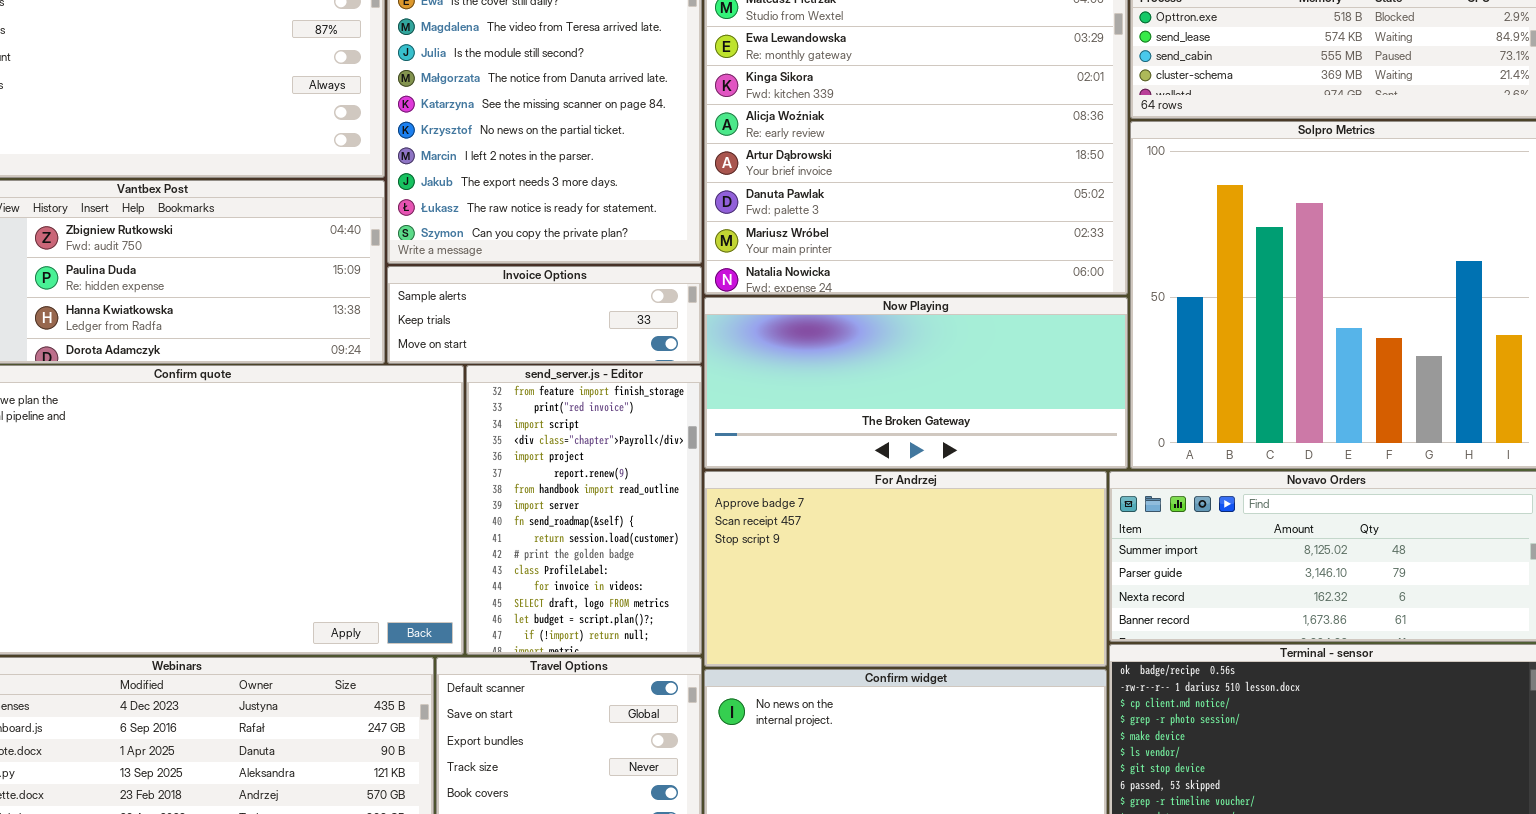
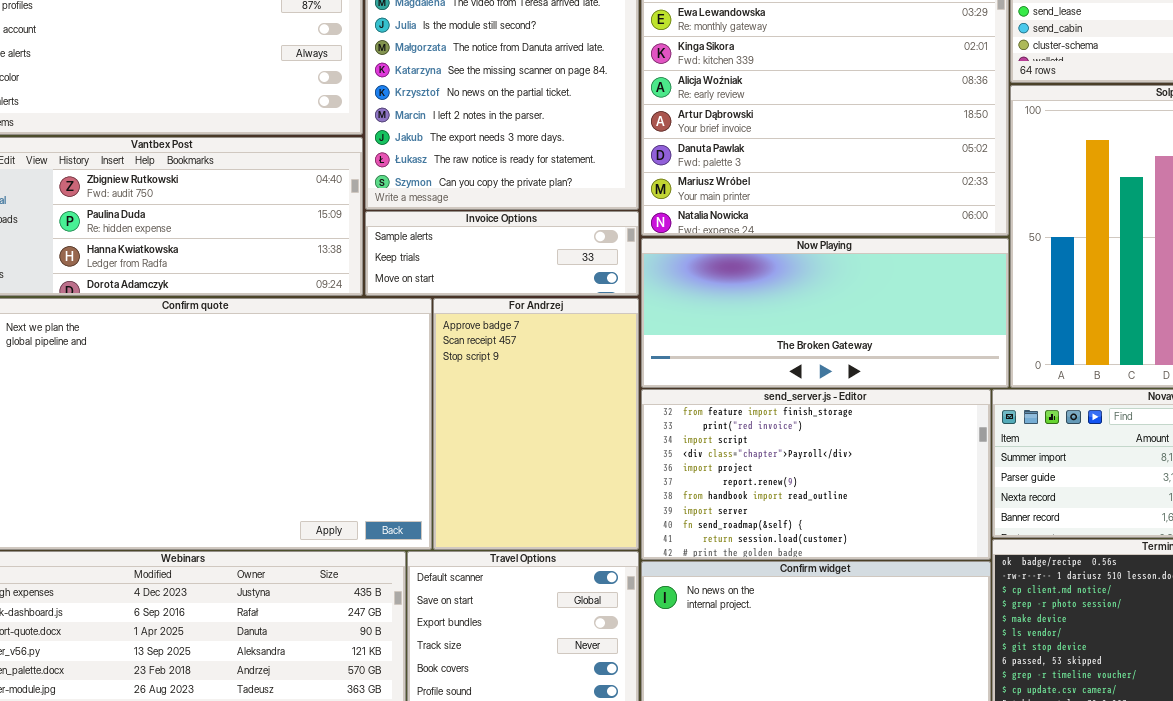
send_server.js - Editor: [466,365,702,655] -> [641,389,991,560], moved, resized
For Andrzej: [704,471,1107,667] -> [433,298,639,550], moved, resized

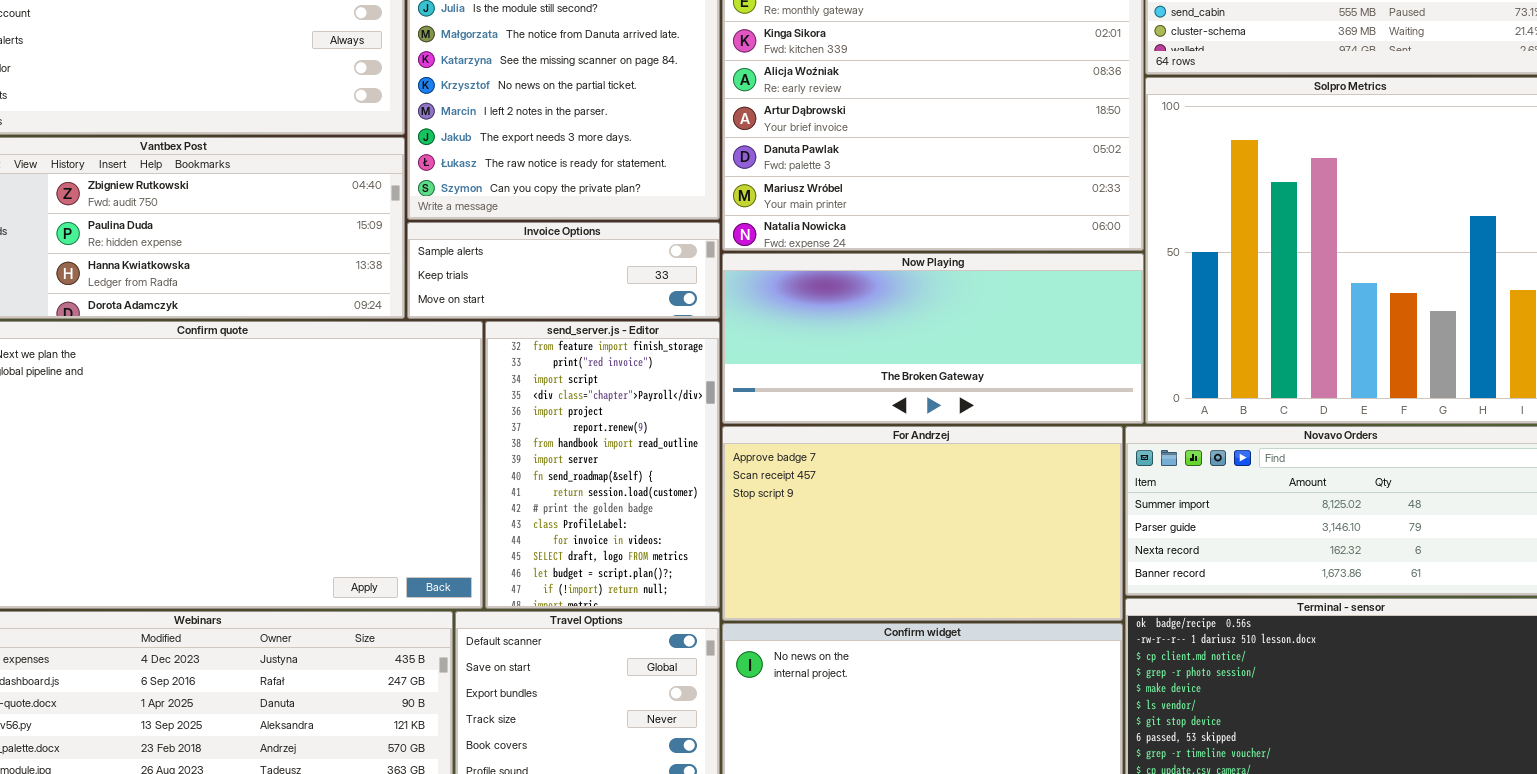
For Andrzej: [433,298,639,550] -> [722,426,1123,621], moved, resized
send_server.js - Editor: [641,389,991,560] -> [485,321,720,609], moved, resized

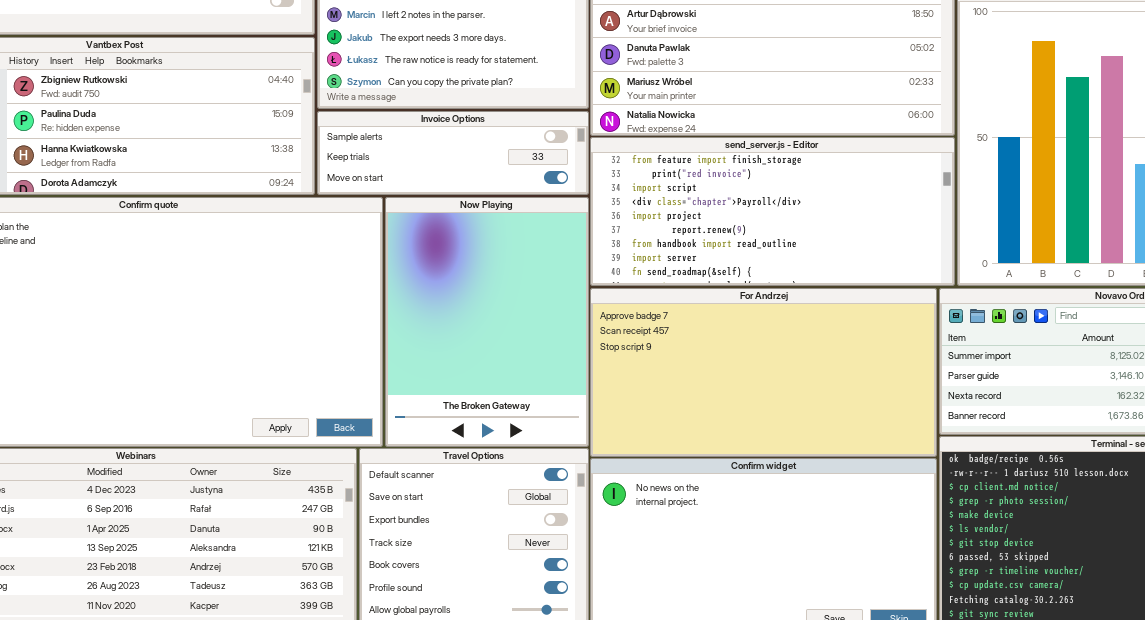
Now Playing: [722,253,1144,424] -> [385,197,589,447], moved, resized
send_server.js - Editor: [485,321,720,609] -> [590,137,955,286], moved, resized

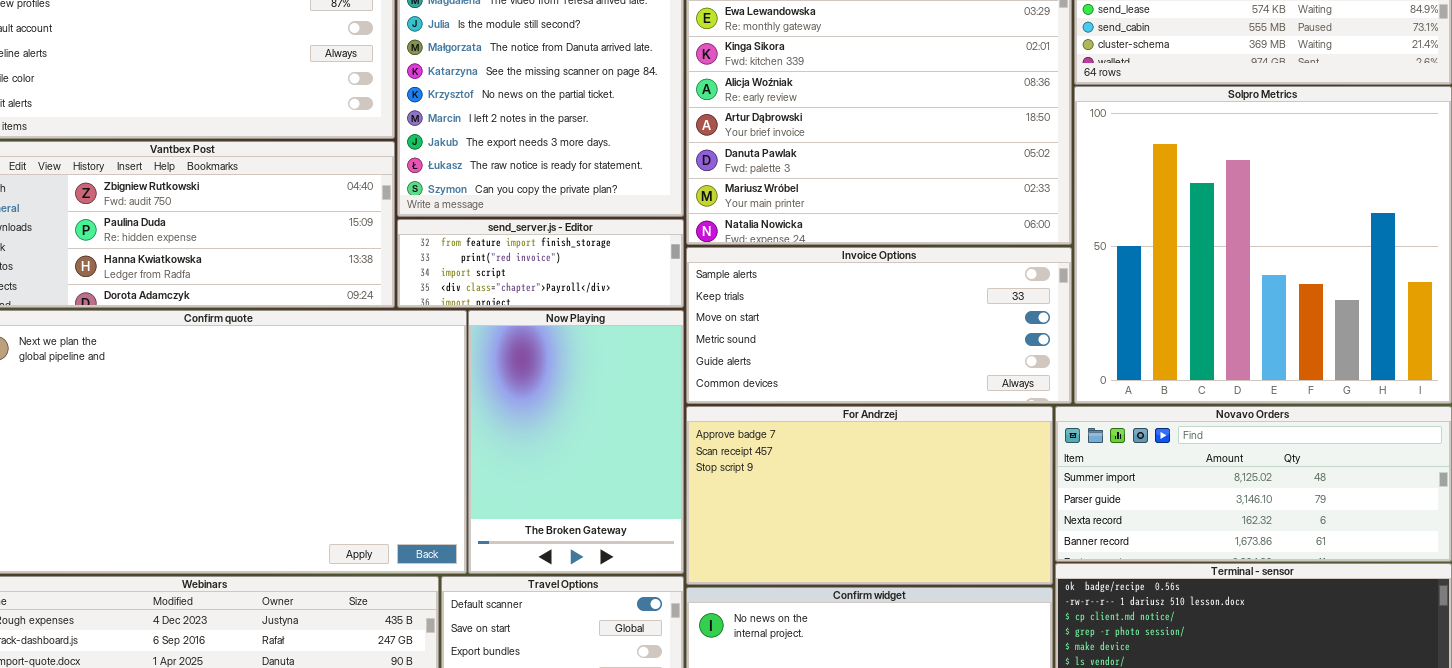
Invoice Options: [317,111,589,195] -> [686,247,1072,404], moved, resized
send_server.js - Editor: [590,137,955,286] -> [397,219,684,308], moved, resized

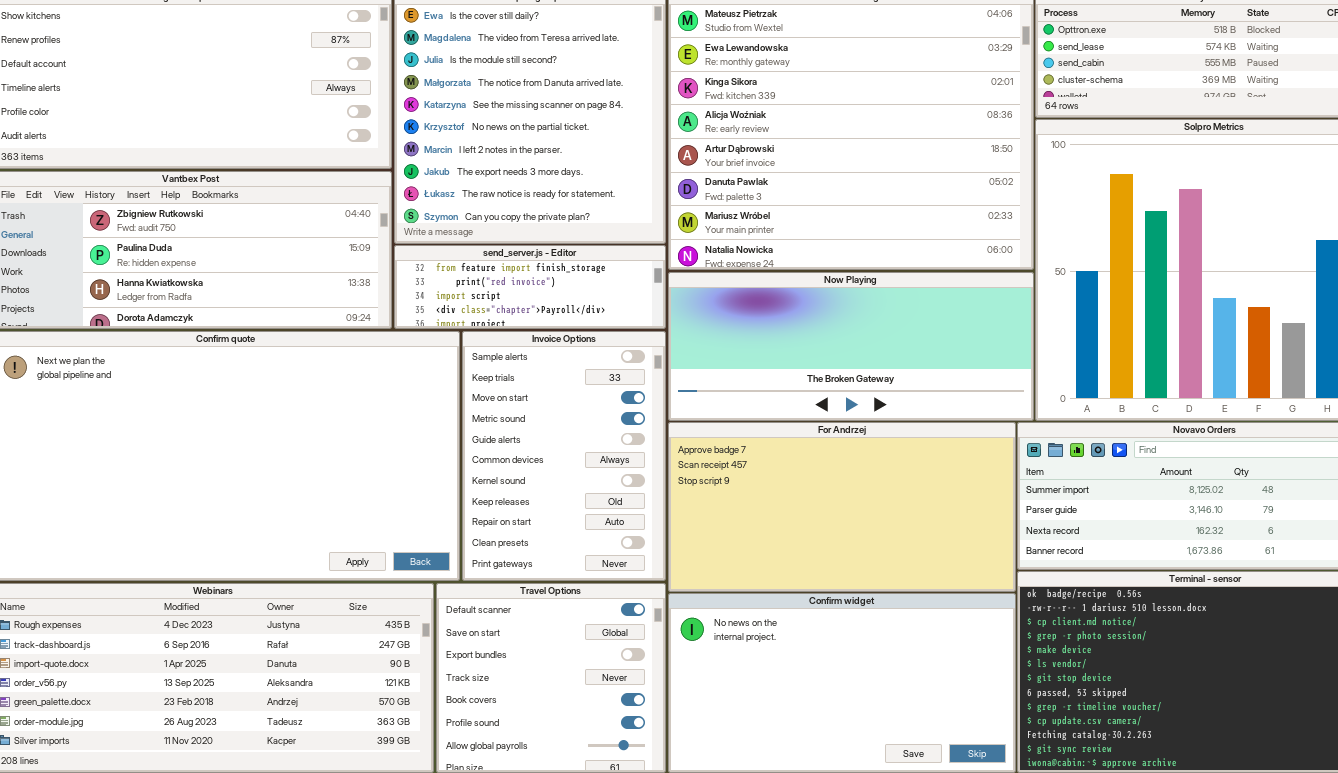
Invoice Options: [686,247,1072,404] -> [462,331,666,581], moved, resized
Now Playing: [468,310,684,574] -> [668,272,1034,421], moved, resized

